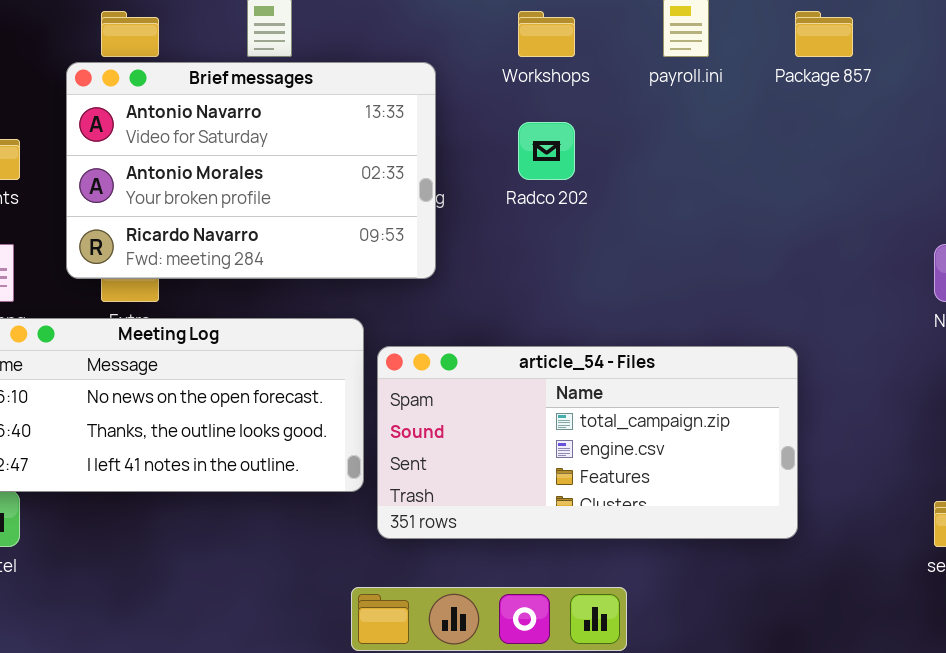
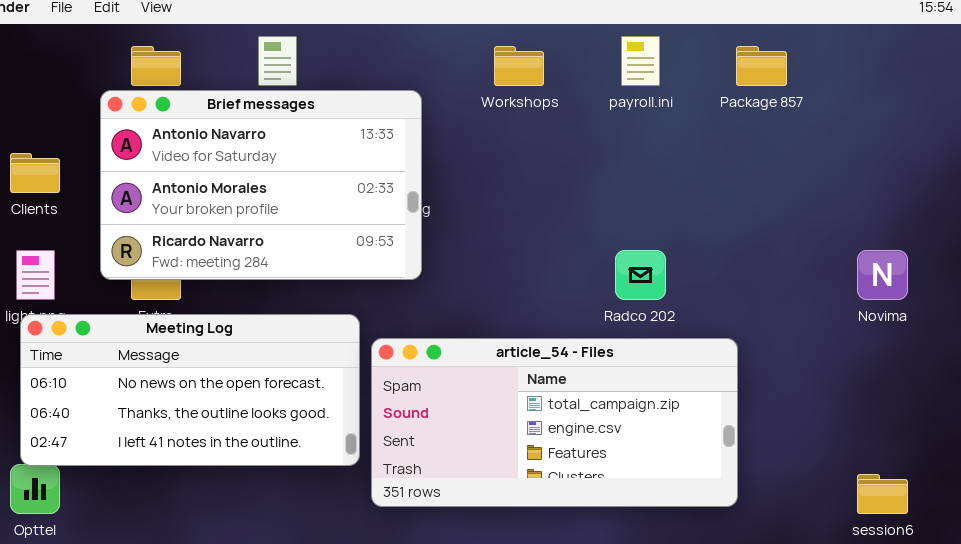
Radco 202: [518,122,575,180] -> [615,250,666,300], moved

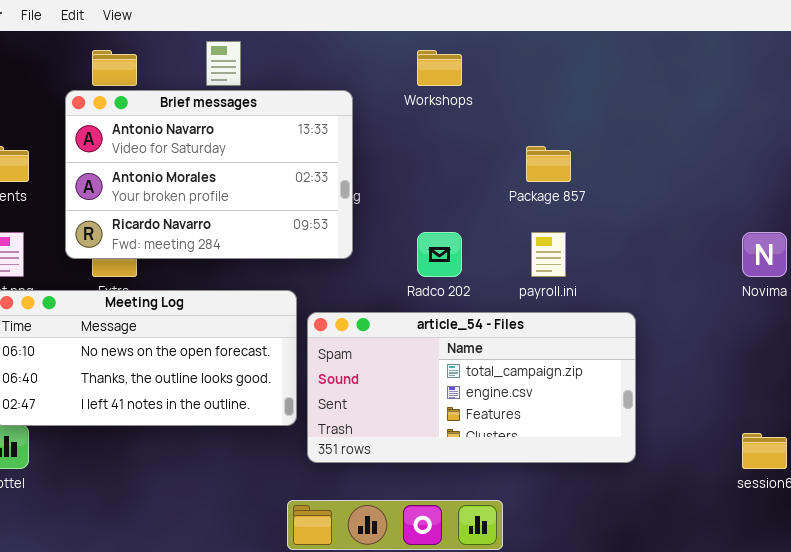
payroll.ini: [621,36,660,86] -> [531,232,566,277], moved
Package 857: [736,46,787,86] -> [526,146,571,182], moved
Radco 202: [615,250,666,300] -> [417,232,462,277], moved

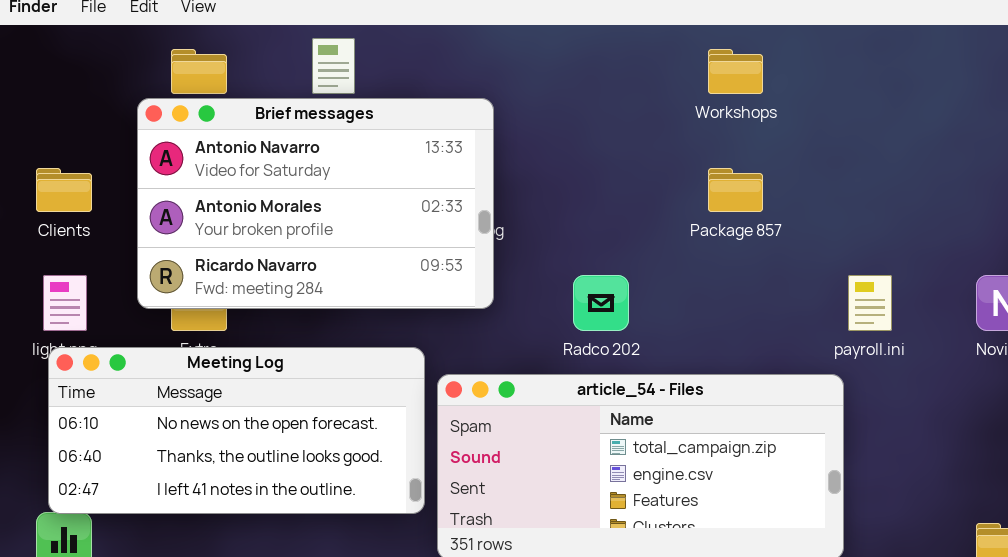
Workshops: [417,50,462,86] -> [708,49,763,94], moved
payroll.ini: [531,232,566,277] -> [848,275,892,331], moved

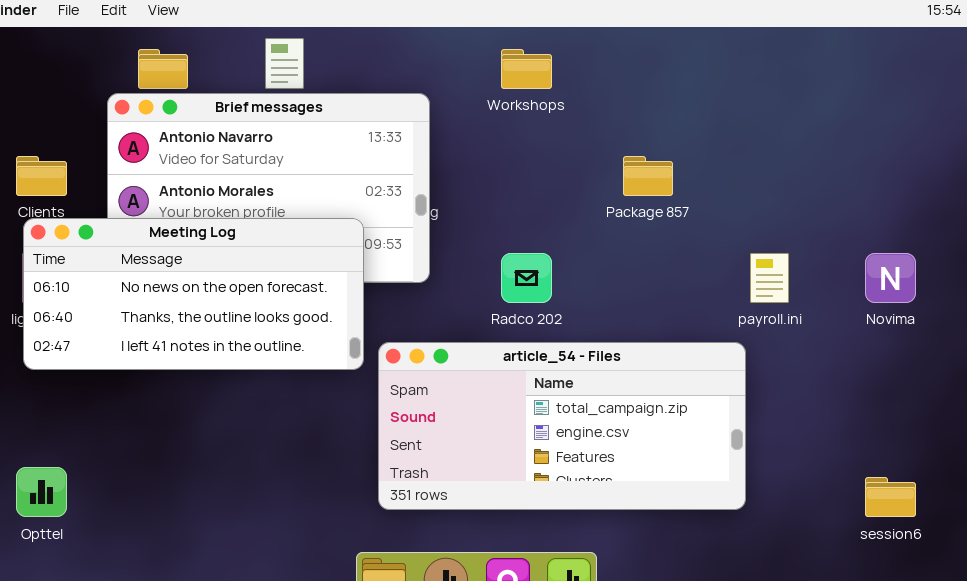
Workshops: [708,49,763,94] -> [501,49,552,89], moved
Meeting Log: [48,347,425,514] -> [23,218,364,370], moved

